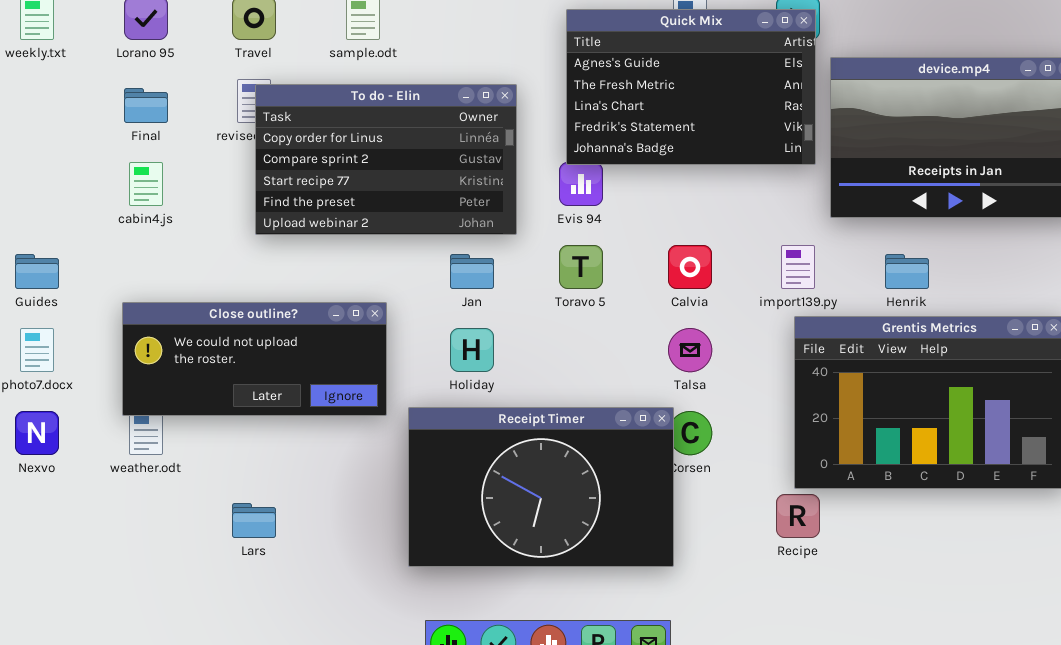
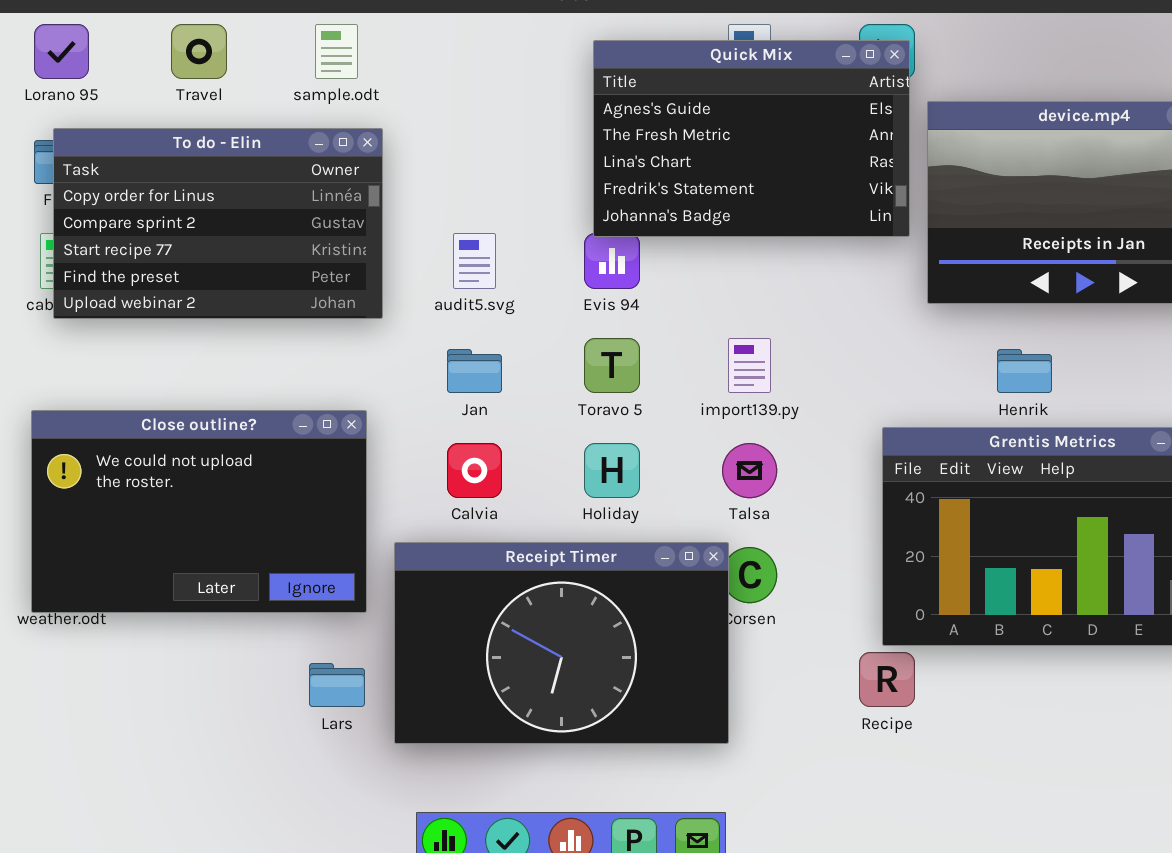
To do - Elin: [255,84,517,235] -> [53,128,383,319], moved
Calvia: [668,245,712,289] -> [447,443,502,498], moved
import139.py: [781,245,815,289] -> [728,338,771,393], moved
Close outline?: [122,302,387,416] -> [31,410,367,613], resized
Holiday: [450,328,494,372] -> [584,443,640,498], moved
Lars: [232,503,276,538] -> [309,663,365,707], moved

